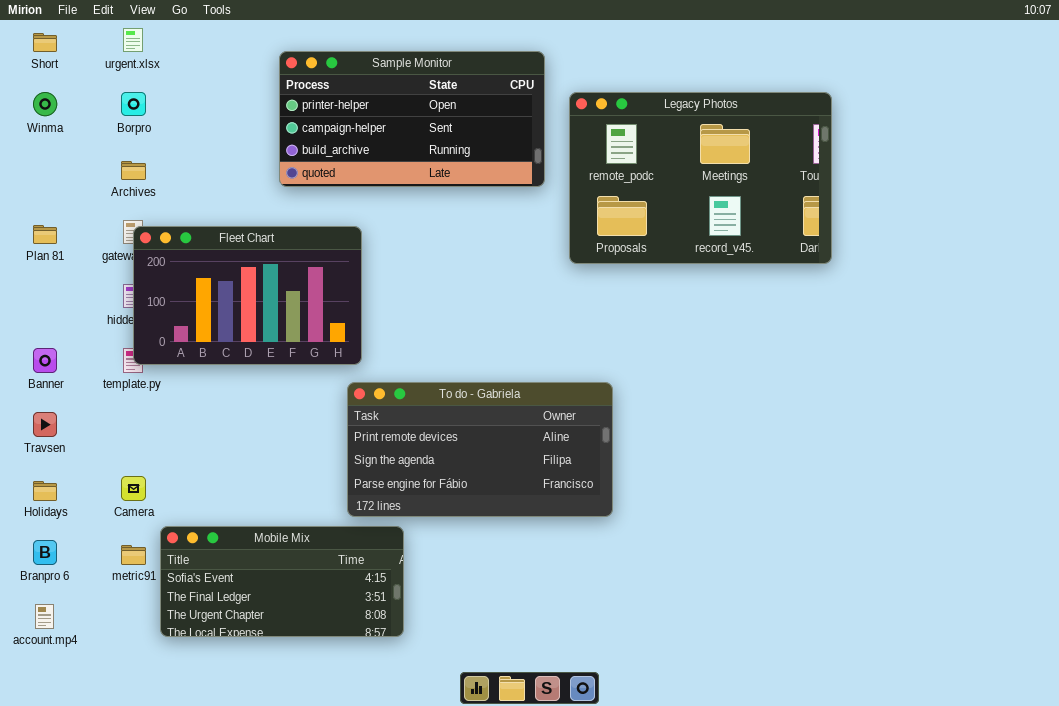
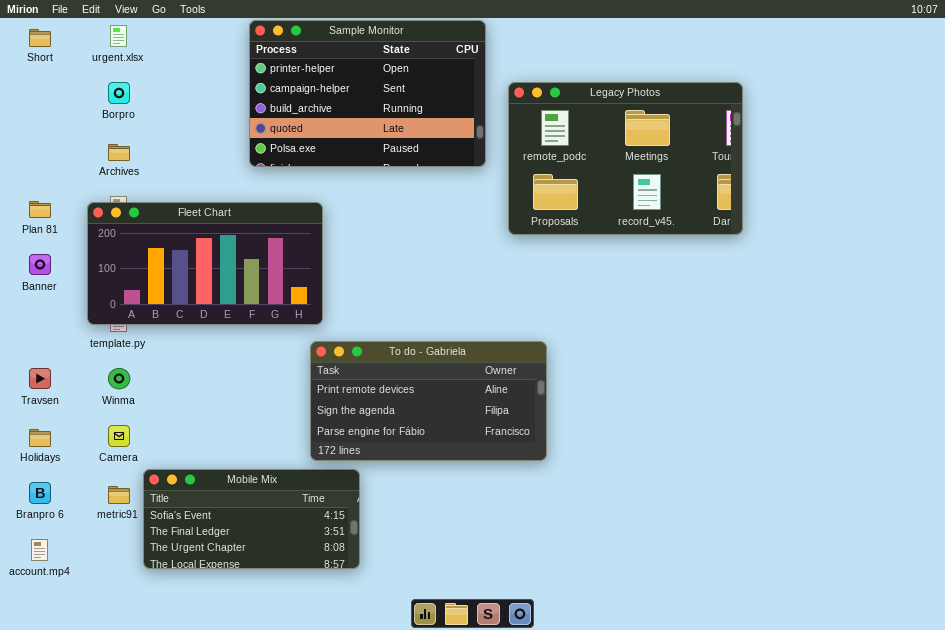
Sample Monitor: [279,51,545,187] -> [249,20,486,167], resized
Winma: [33,92,57,116] -> [108,368,130,389], moved
Fleet Chart: [133,226,362,365] -> [87,202,323,325], resized
Banner: [33,348,57,373] -> [29,254,51,275], moved

